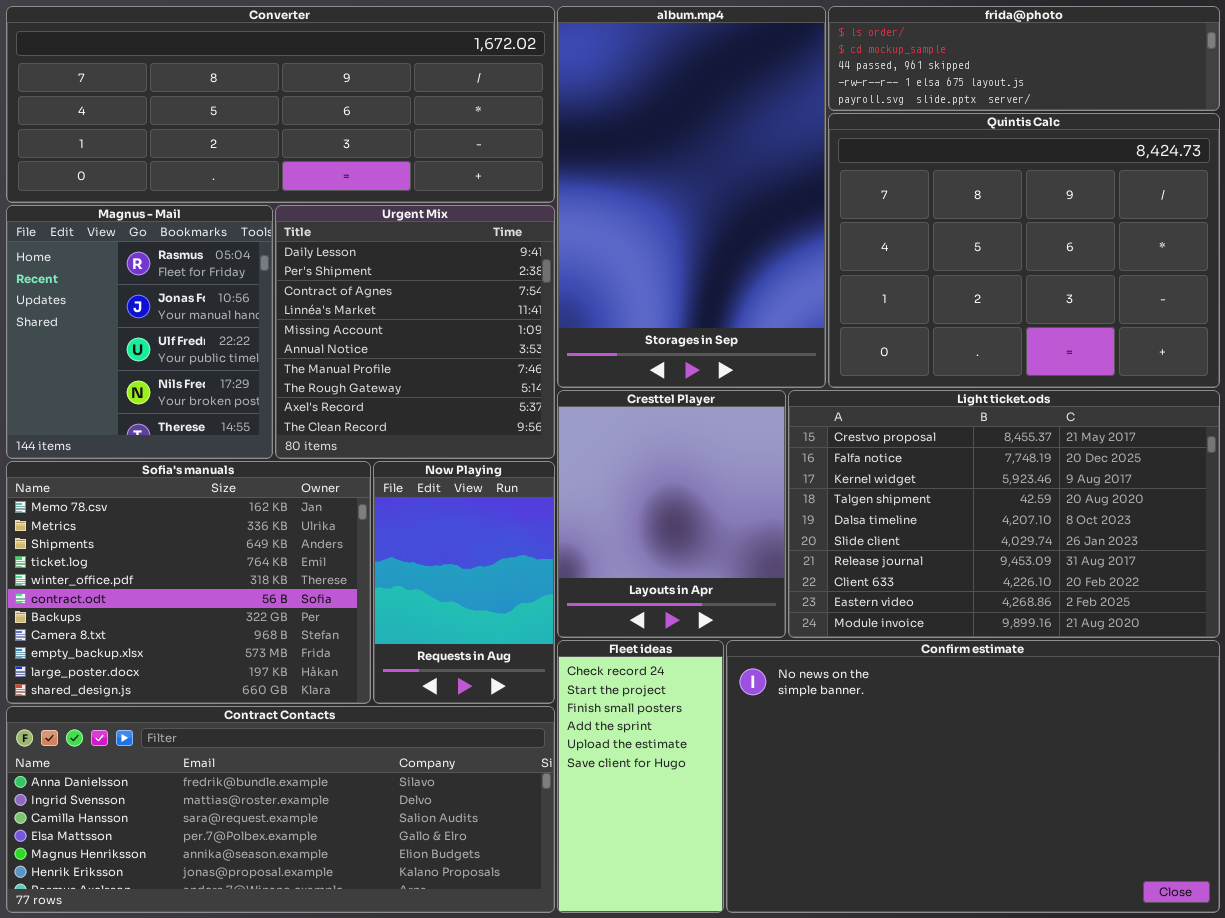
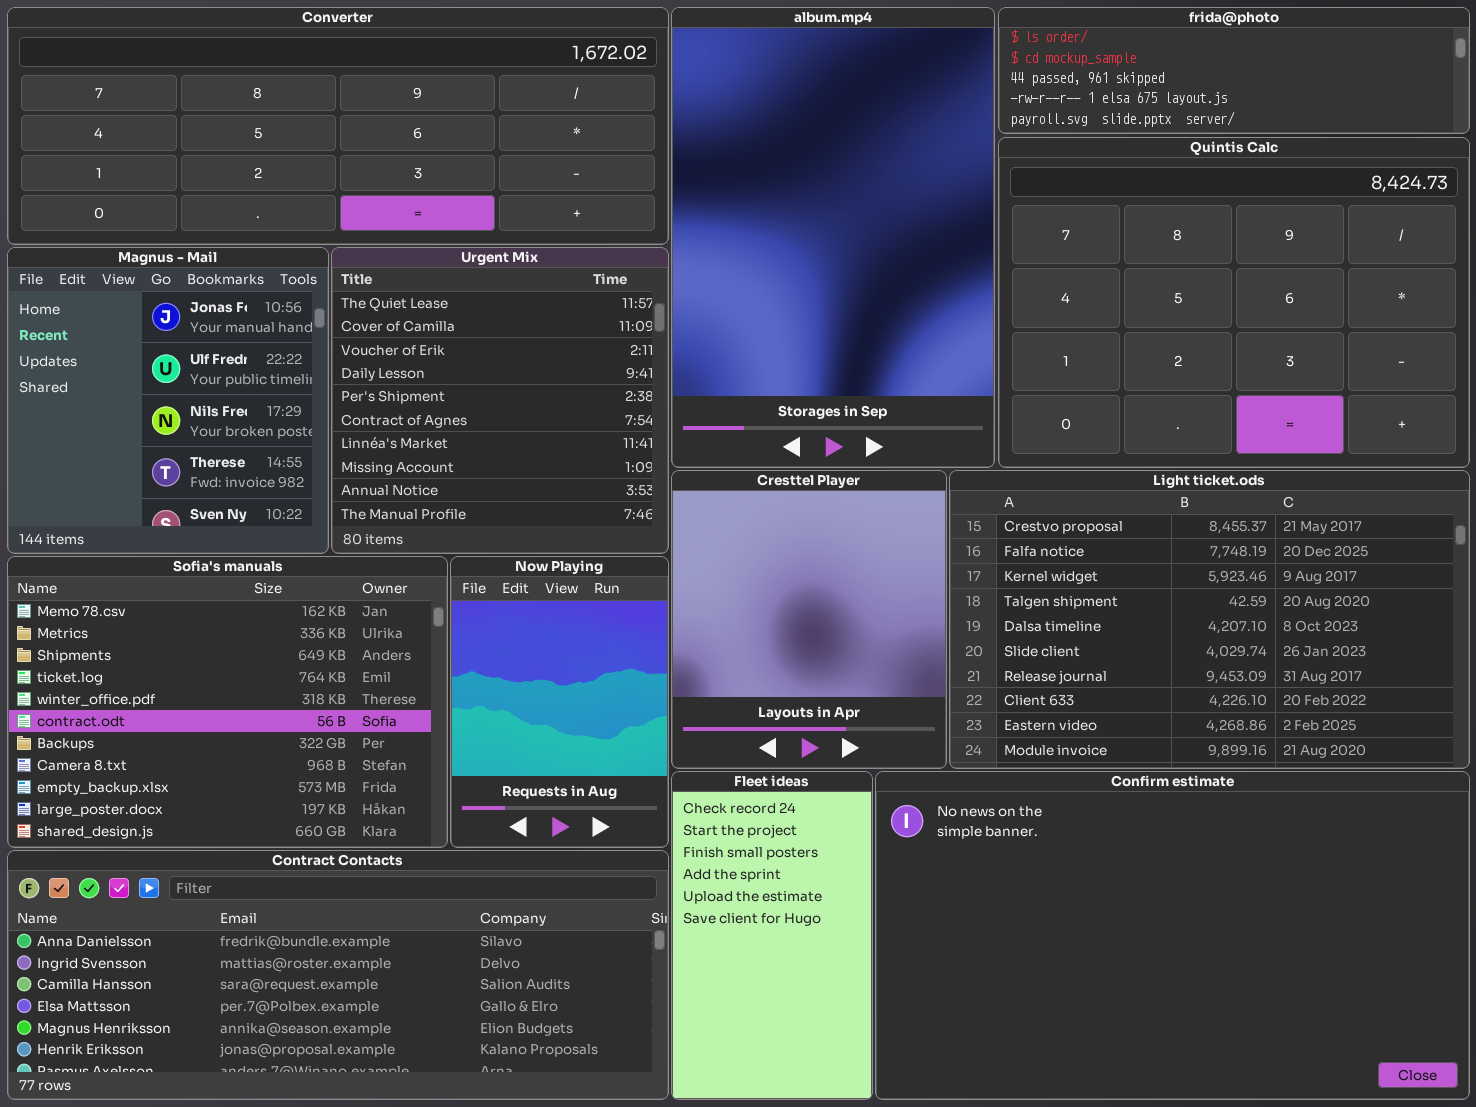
Magnus - Mail: [6,205,273,459] -> [7,247,329,554], scrolled down 1 row
Urgent Mix: [275,205,555,459] -> [331,247,669,554], scrolled up 3 rows

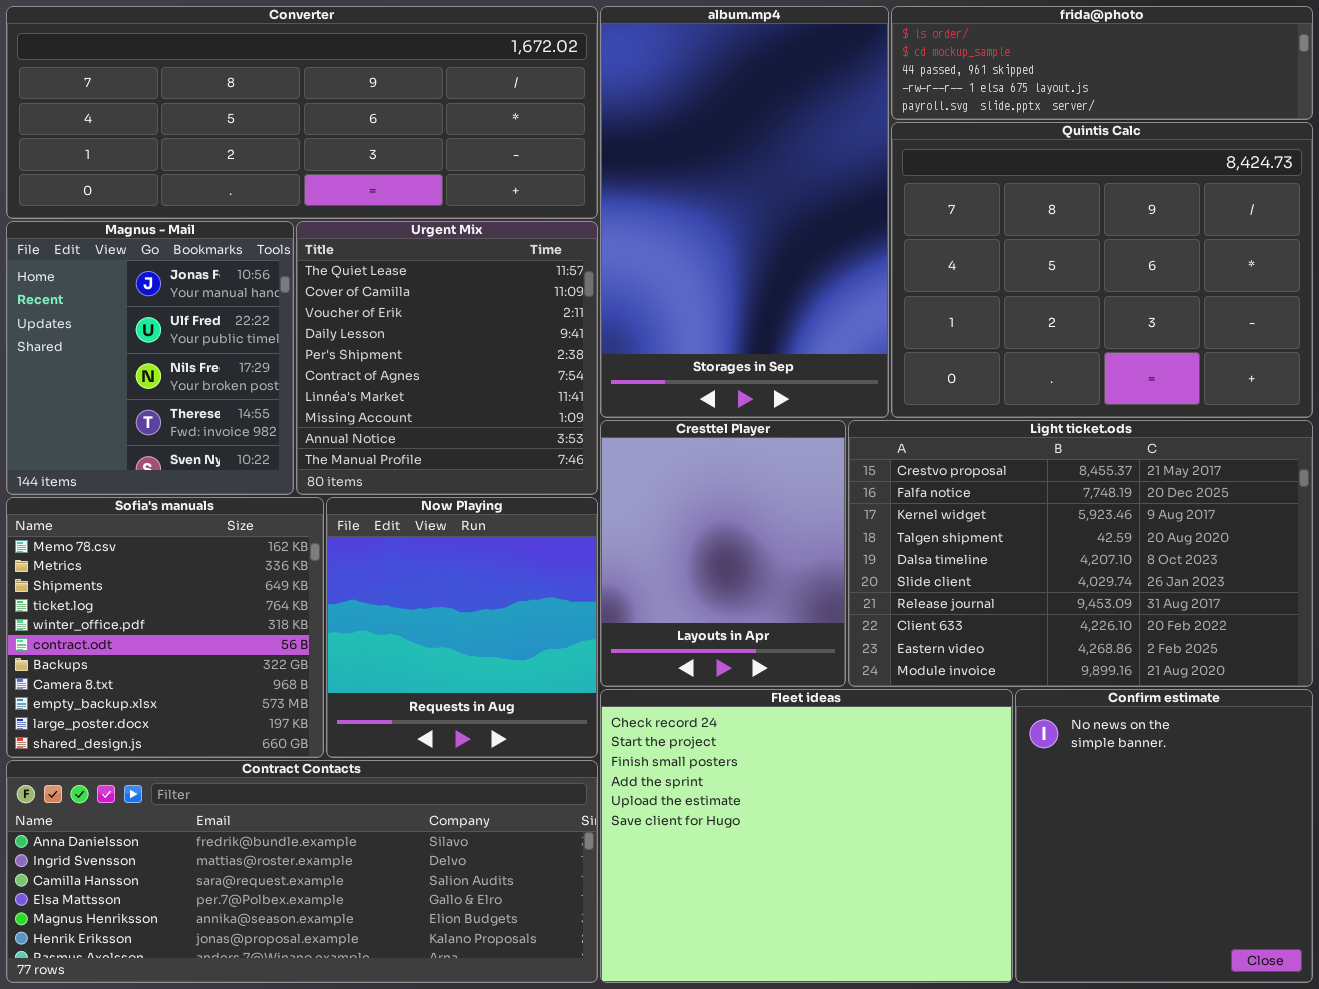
Sofia's manuals: [7,556,448,848] -> [6,497,324,758], resized
Now Playing: [450,556,669,848] -> [326,497,598,758], resized
Fleet ideas: [671,771,873,1100] -> [600,689,1013,983], resized
Confirm estimate: [875,771,1470,1100] -> [1015,689,1313,983], resized

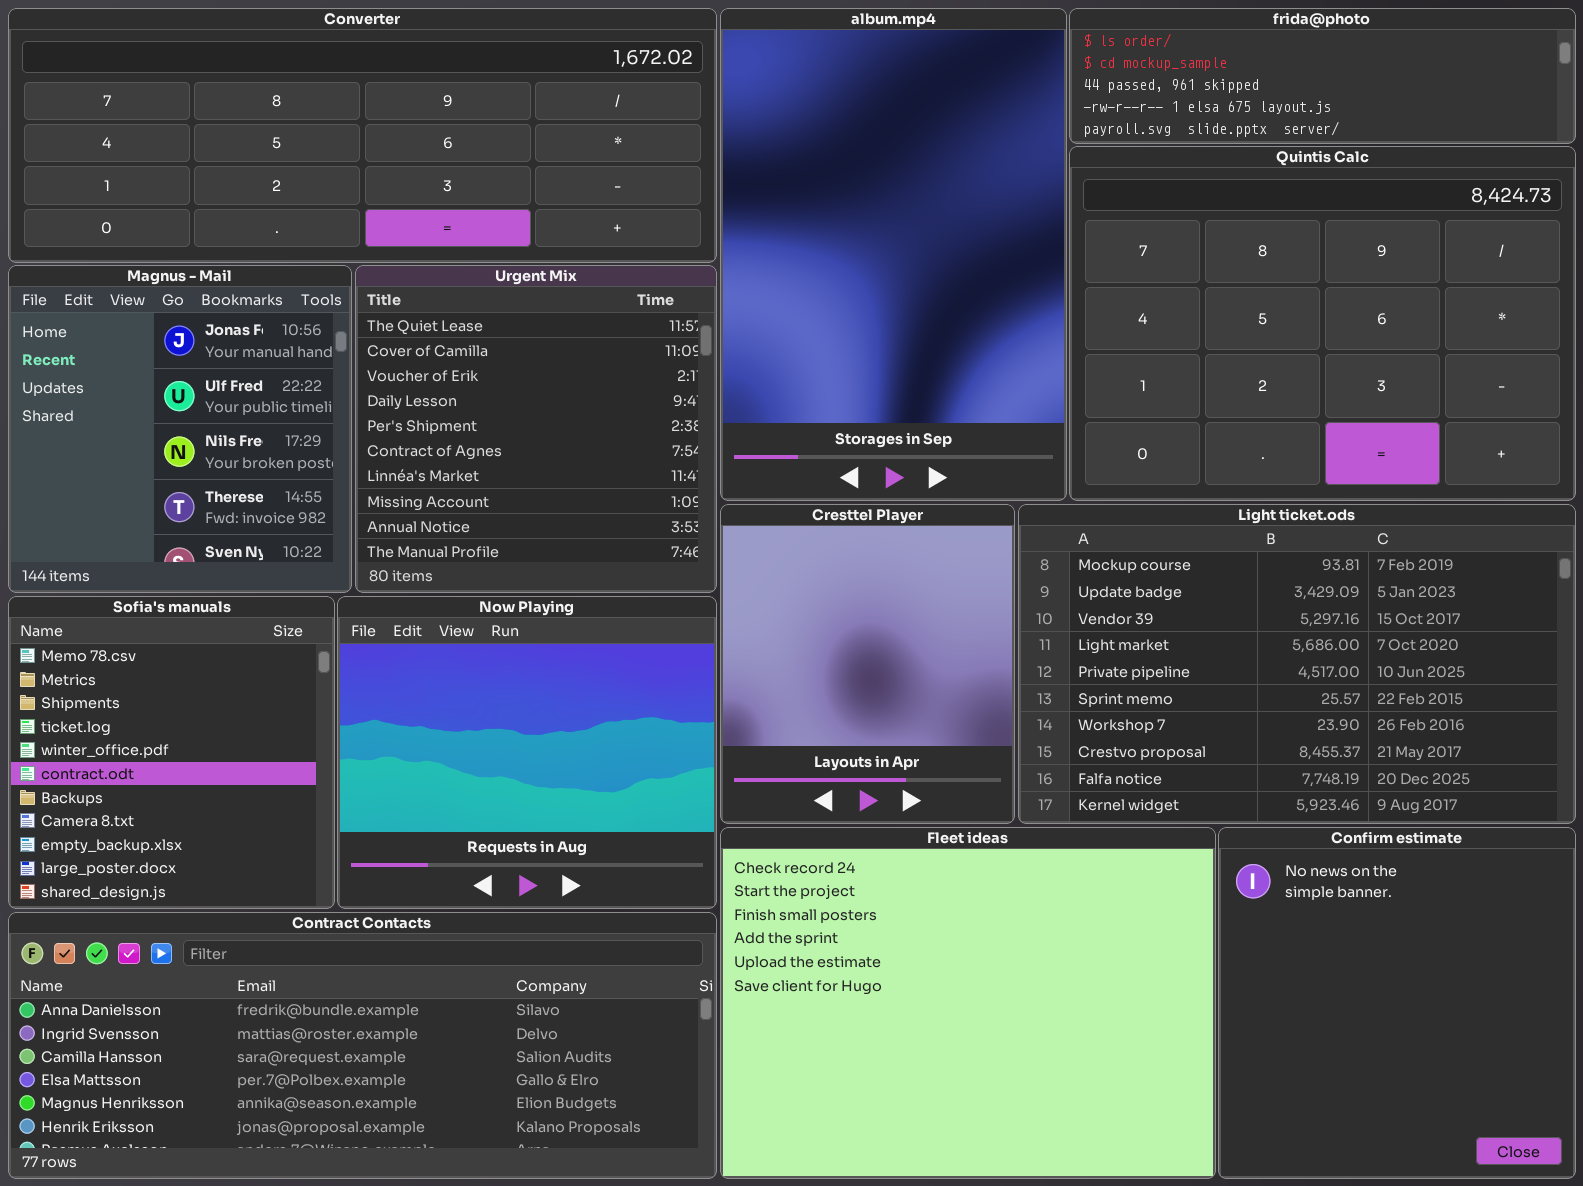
Light ticket.ods: [848,420,1313,687] -> [1018,504,1576,824], scrolled up 7 rows
Sofia's manuals: [6,497,324,758] -> [8,596,335,909], resized
Now Playing: [326,497,598,758] -> [337,596,717,909], resized

